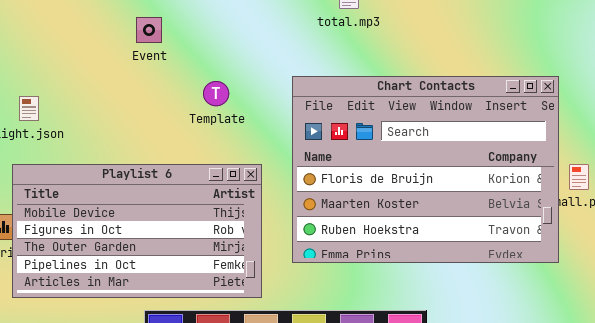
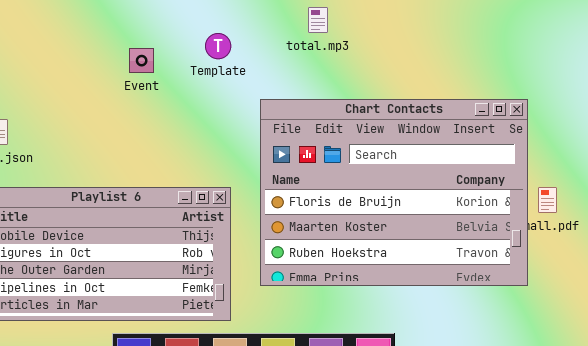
Event: [136,17,162,43] -> [129,48,154,73], moved
Template: [203,81,229,106] -> [205,33,231,59], moved

